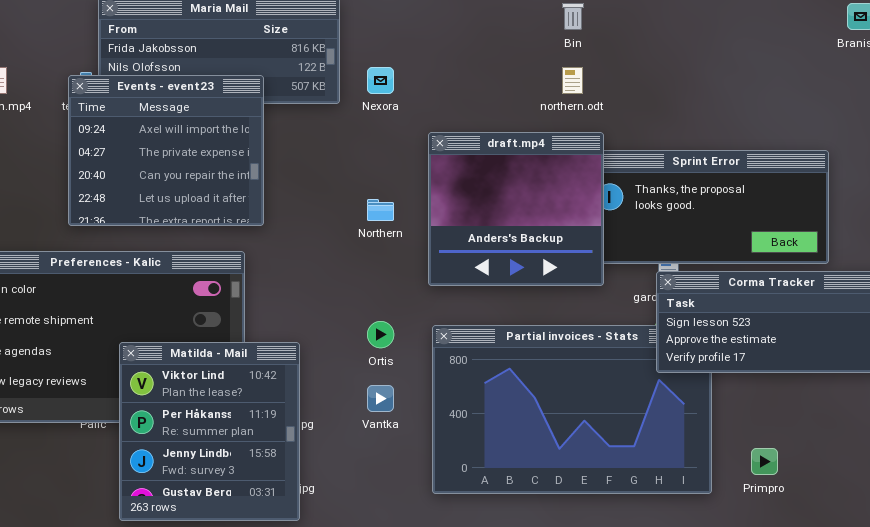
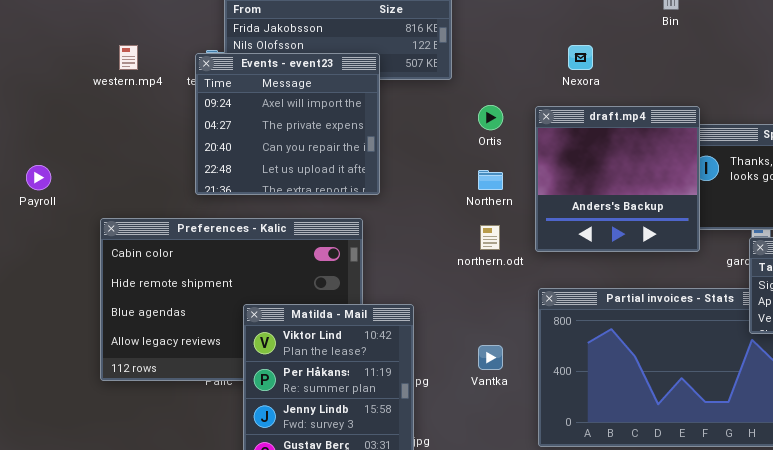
Nexora: [367,67,394,94] -> [568,45,593,70], moved
northern.odt: [562,67,583,94] -> [480,225,500,250], moved
Ortis: [367,321,394,348] -> [478,105,503,130], moved

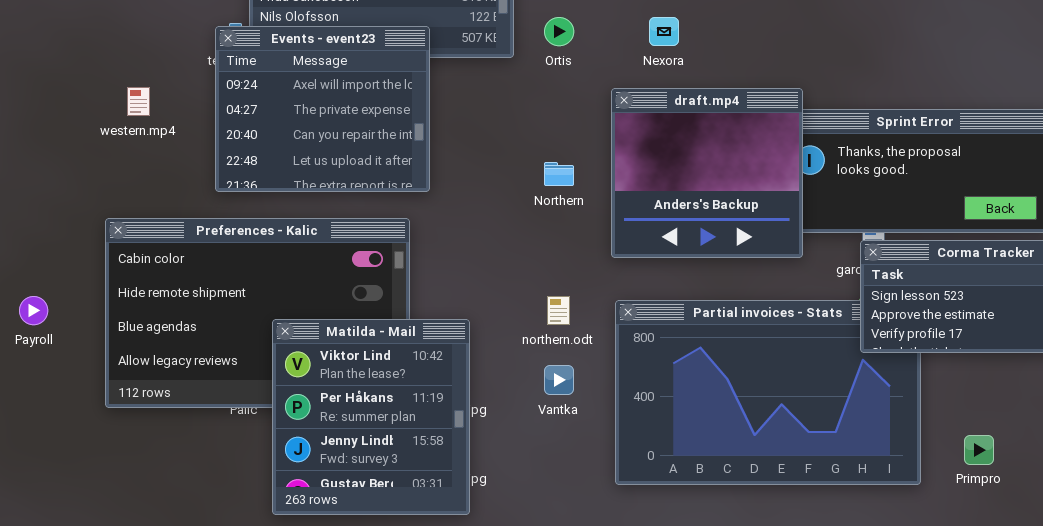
western.mp4: [119,45,138,70] -> [127,87,150,116], moved
Ortis: [478,105,503,130] -> [544,17,574,46], moved
Payroll: [26,165,51,190] -> [19,296,48,325], moved
northern.odt: [480,225,500,250] -> [547,296,570,325], moved

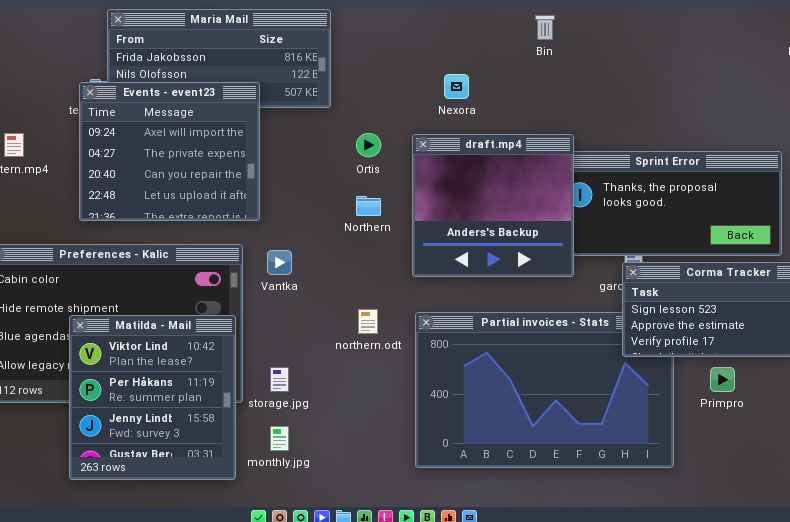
Ortis: [544,17,574,46] -> [356,133,381,157], moved
Matilda - Mail: [272,319,470,515] -> [69,315,236,480], moved
Vantka: [544,365,574,395] -> [267,250,292,275], moved
Primpro: [964,435,994,465] -> [710,367,735,392], moved

